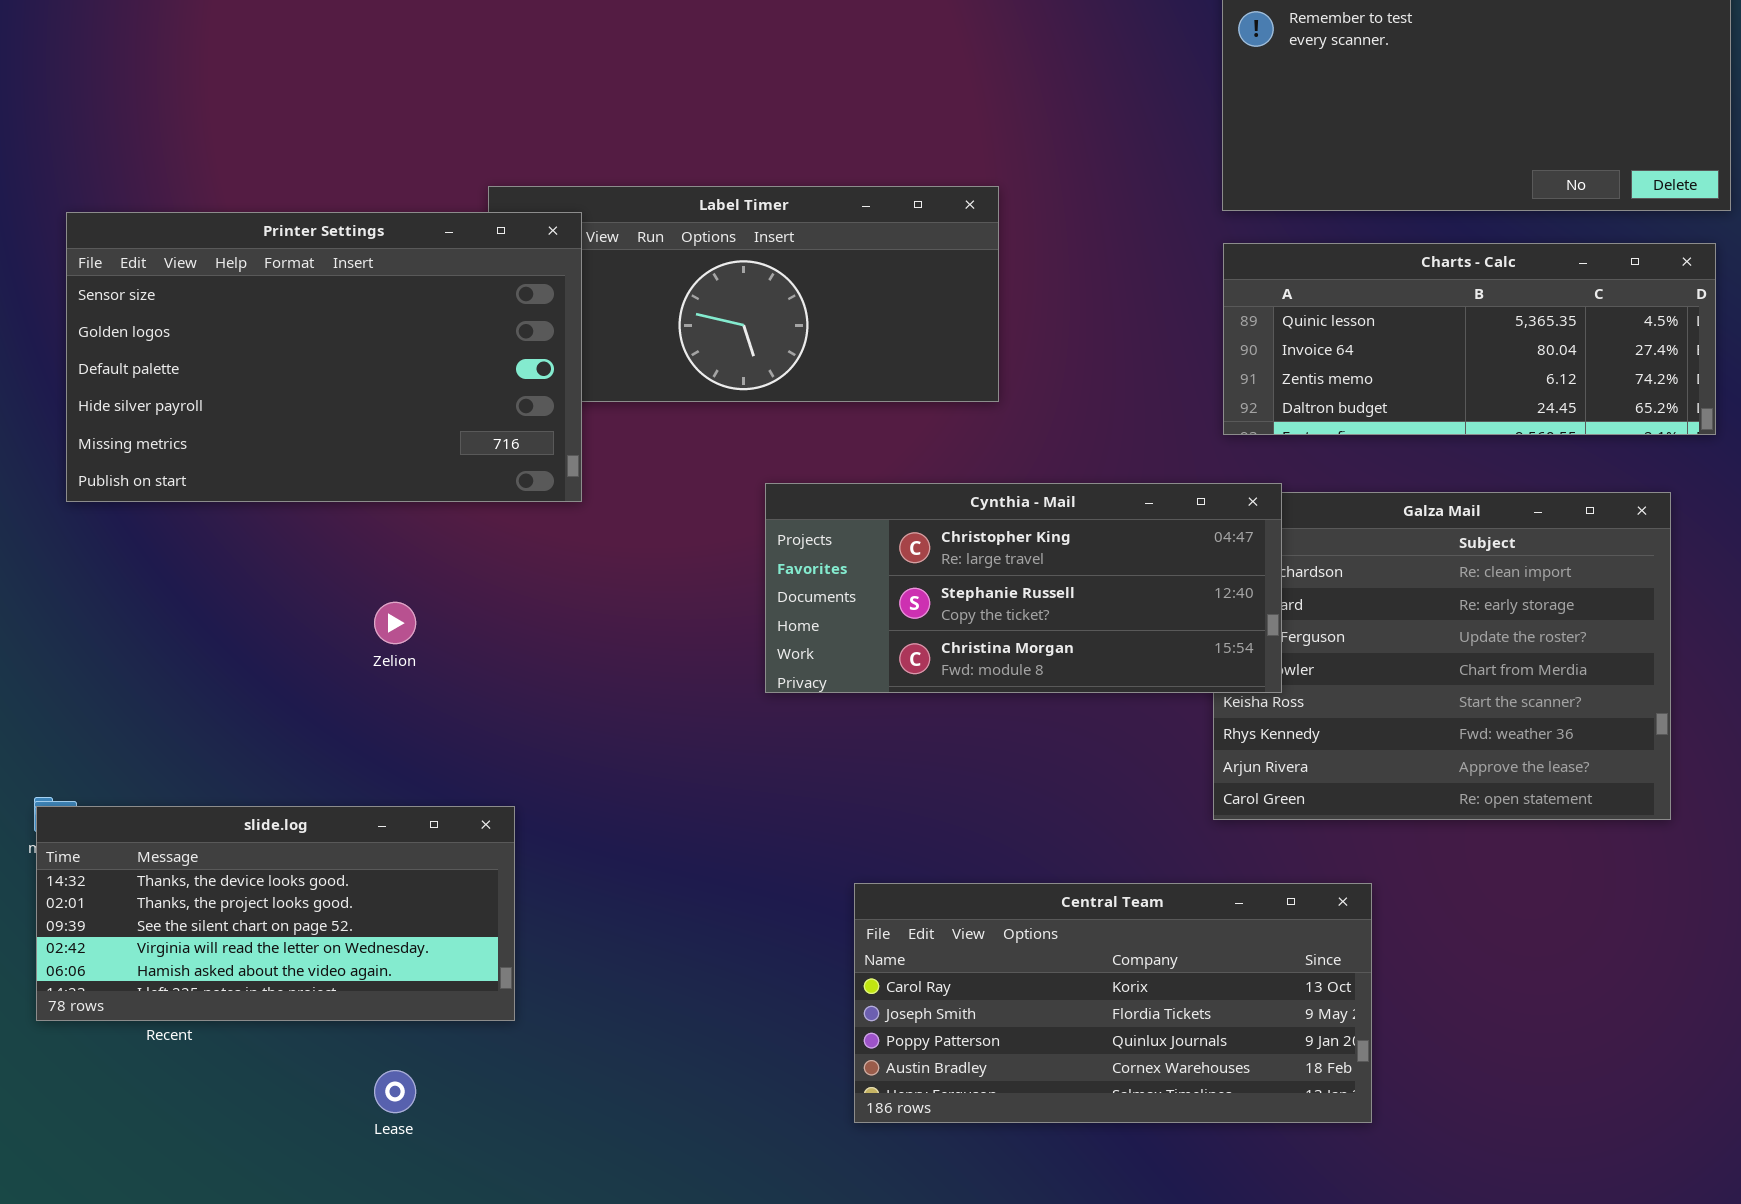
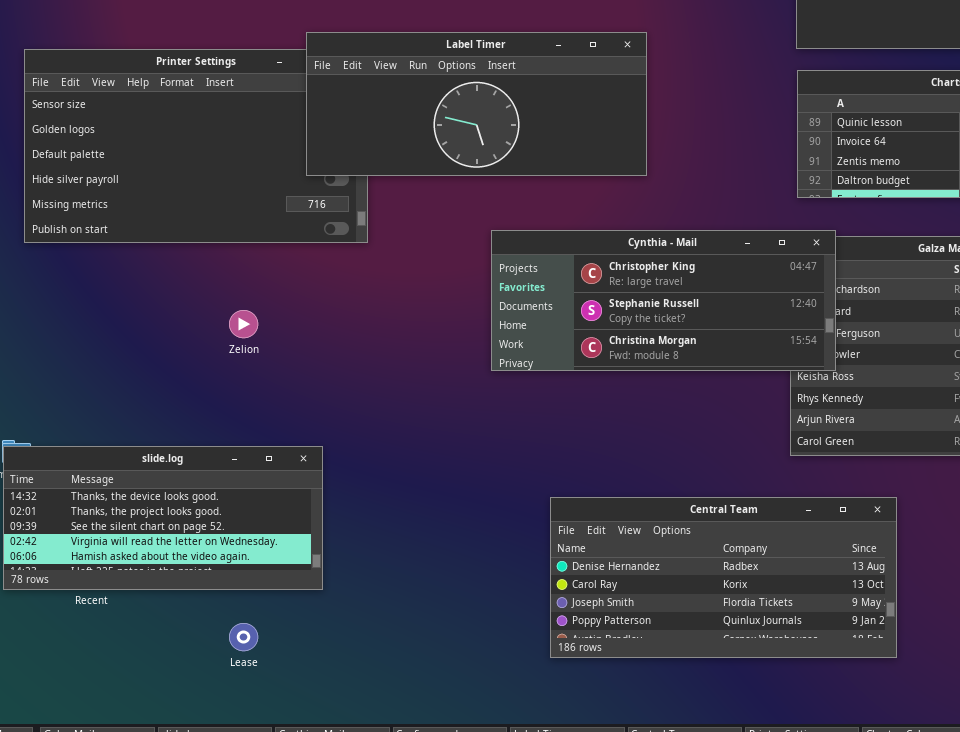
Label Timer: [488,186,999,402] -> [306,32,647,176], raised
Central Team: [854,883,1372,1123] -> [550,497,897,658], scrolled up 1 row

